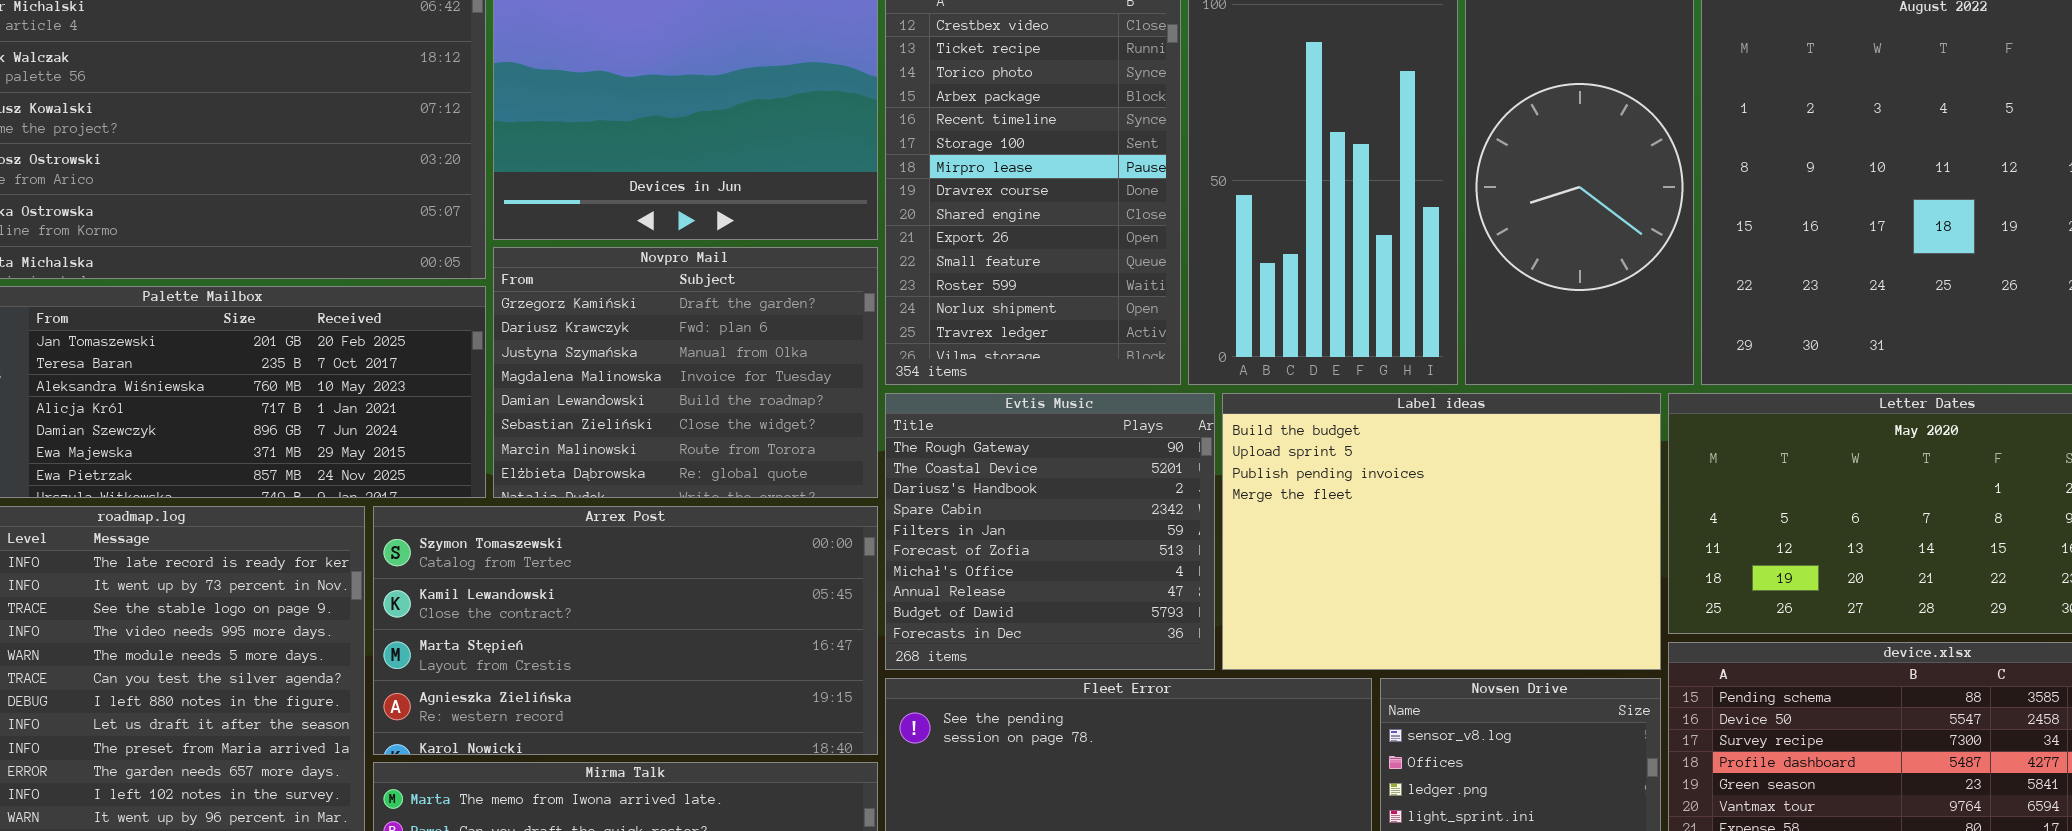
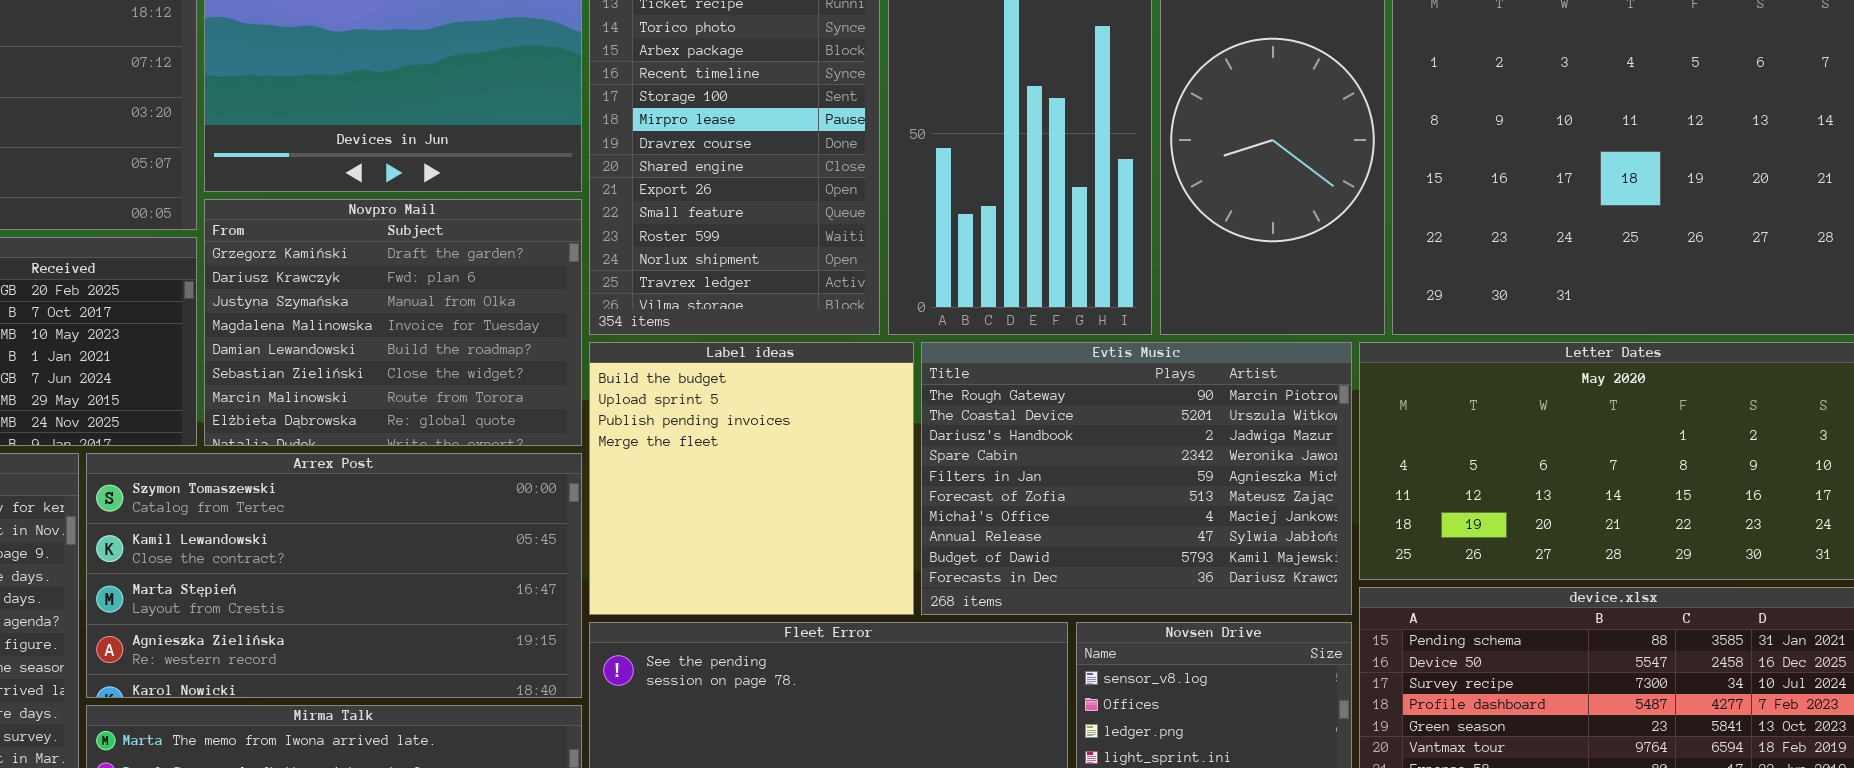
Evtis Music: [885,393,1215,670] -> [921,342,1352,615], moved, resized
Label ideas: [1222,393,1661,670] -> [589,342,914,615], moved, resized

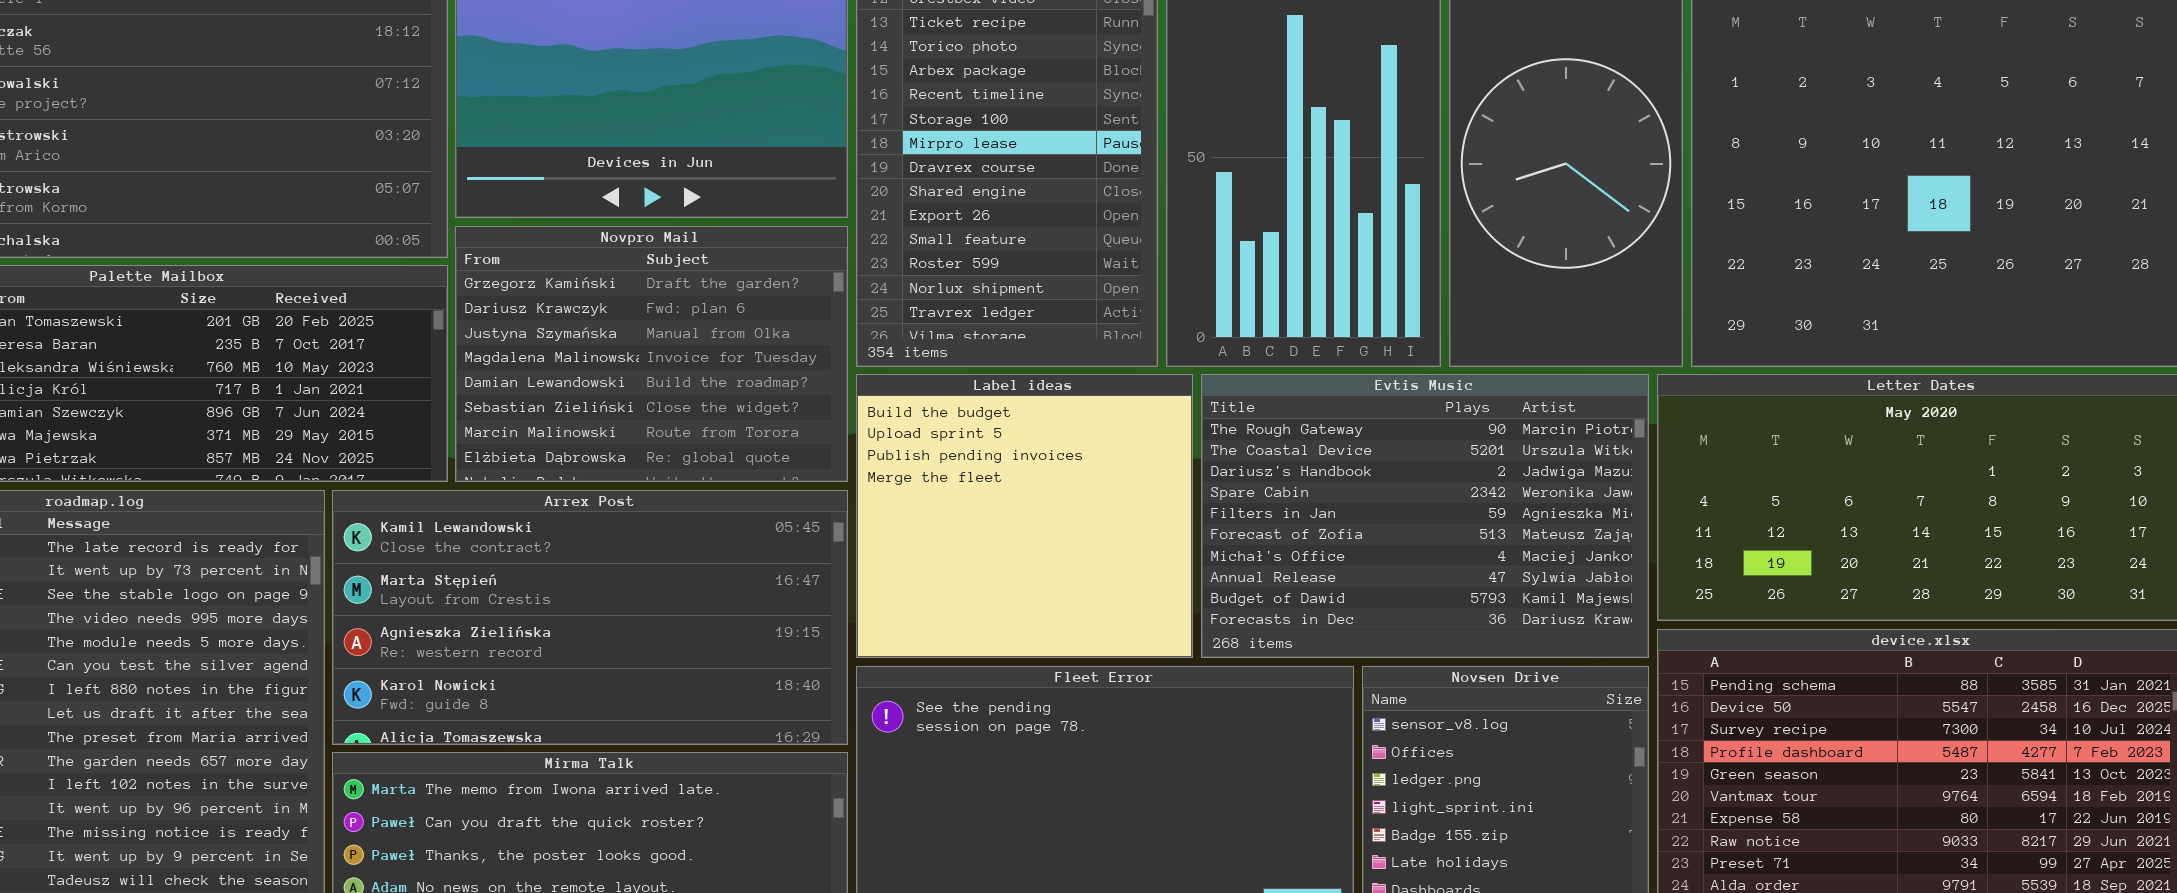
Arrex Post: [86,453,582,698] -> [332,490,848,745], scrolled down 1 row

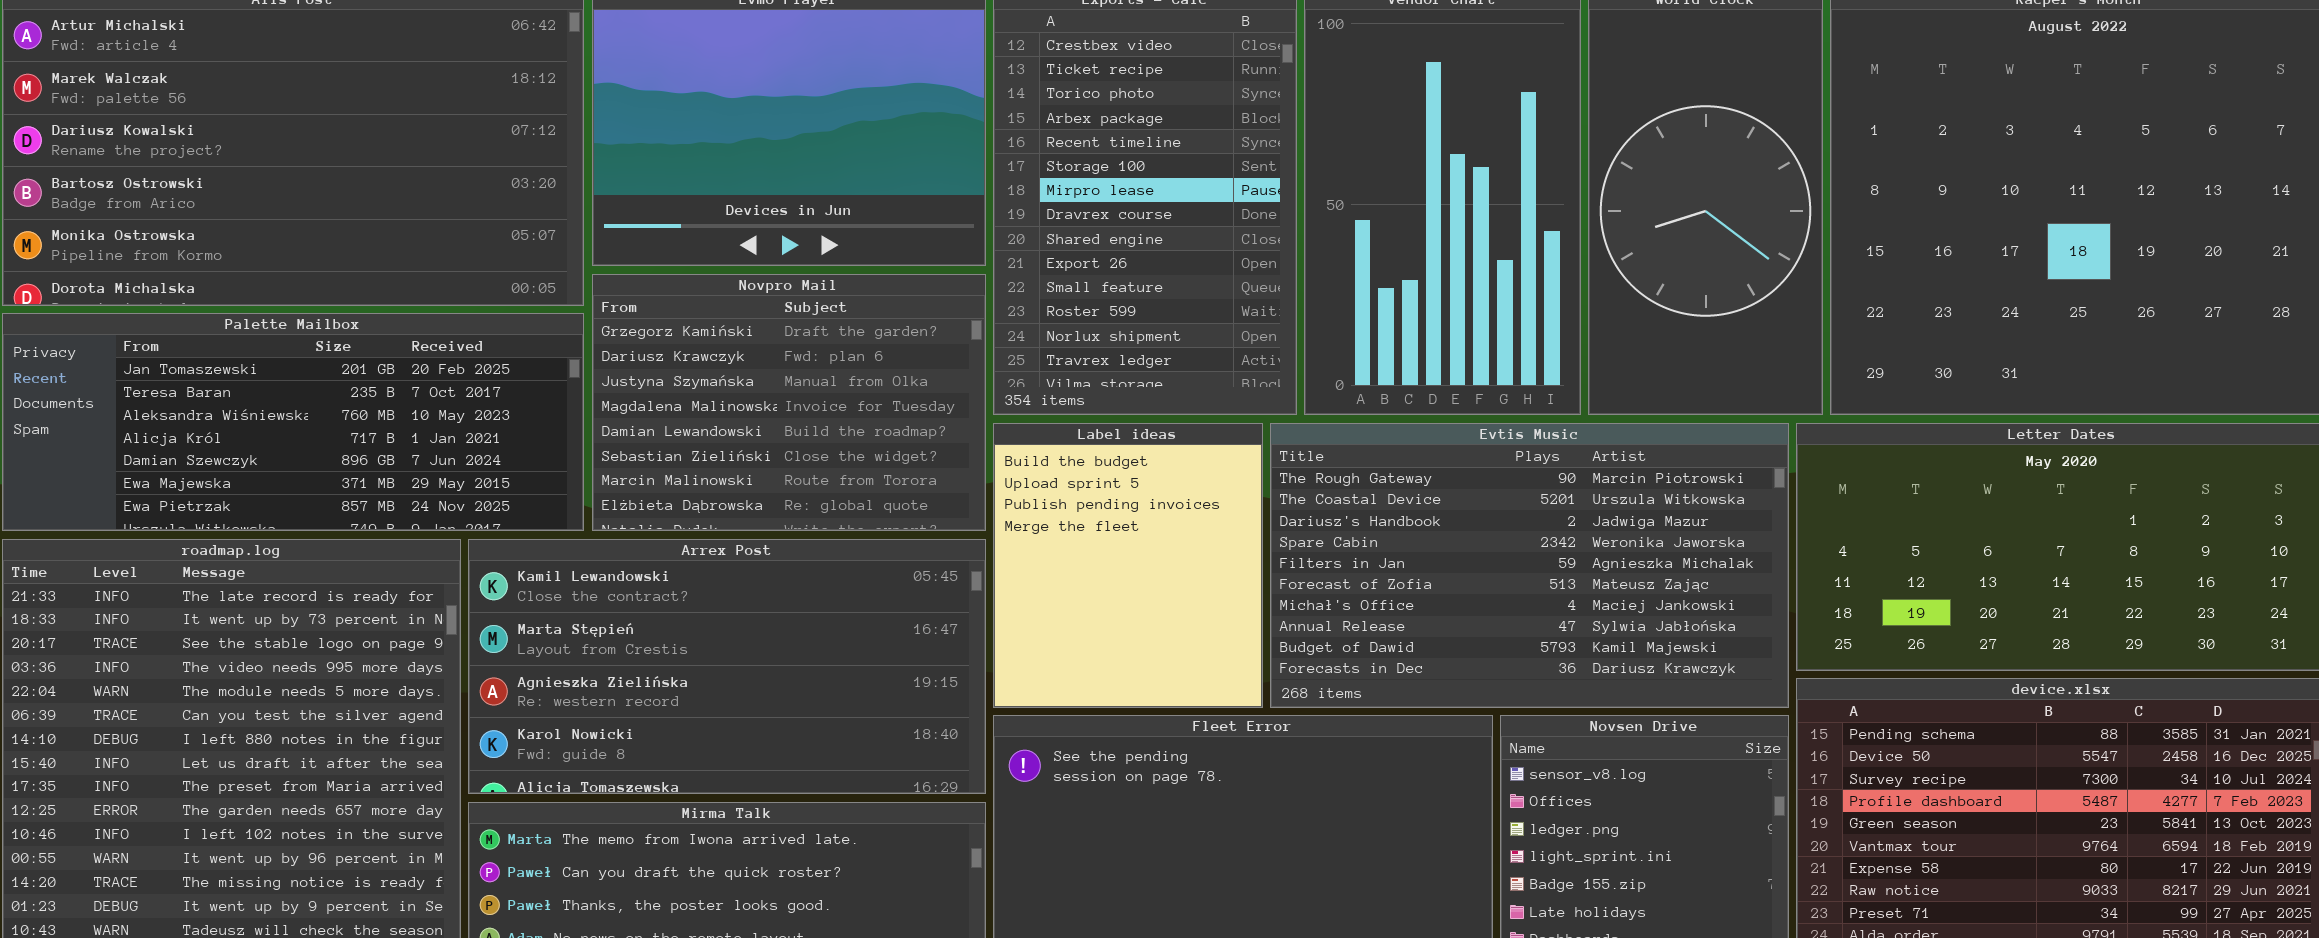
Label ideas: [856,374,1193,658] -> [993,423,1263,708], resized
Evtis Music: [1201,374,1649,658] -> [1270,423,1789,708], resized

